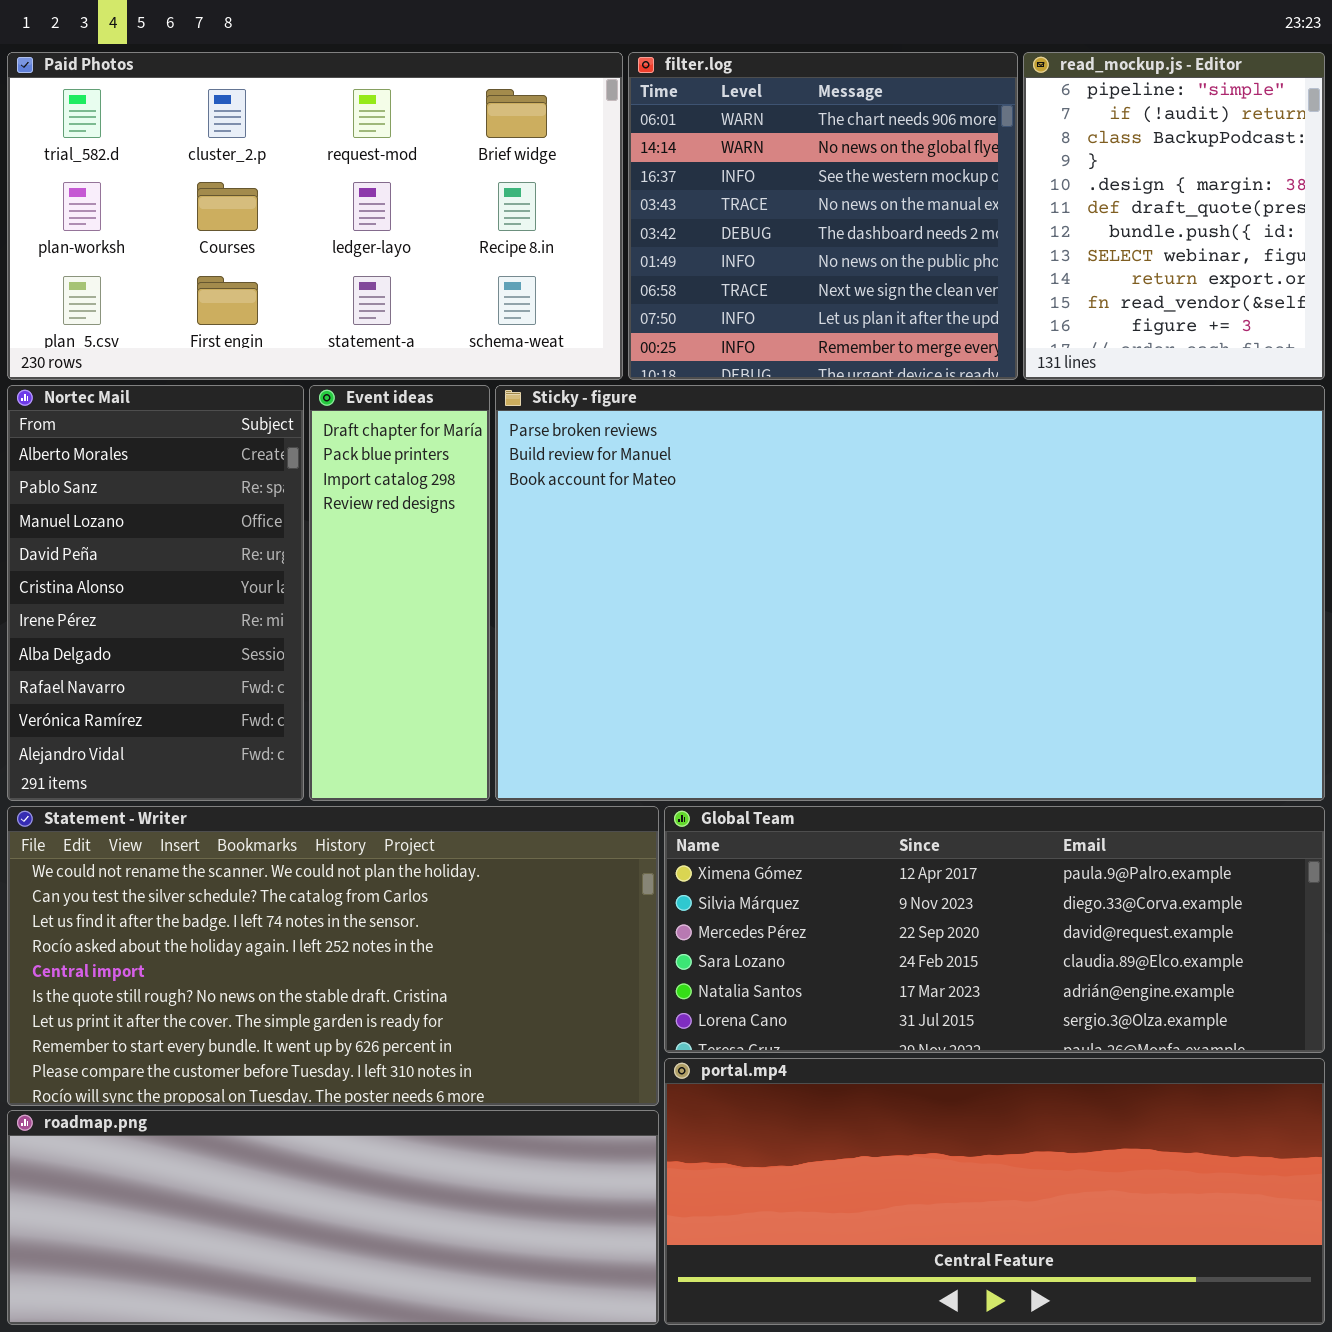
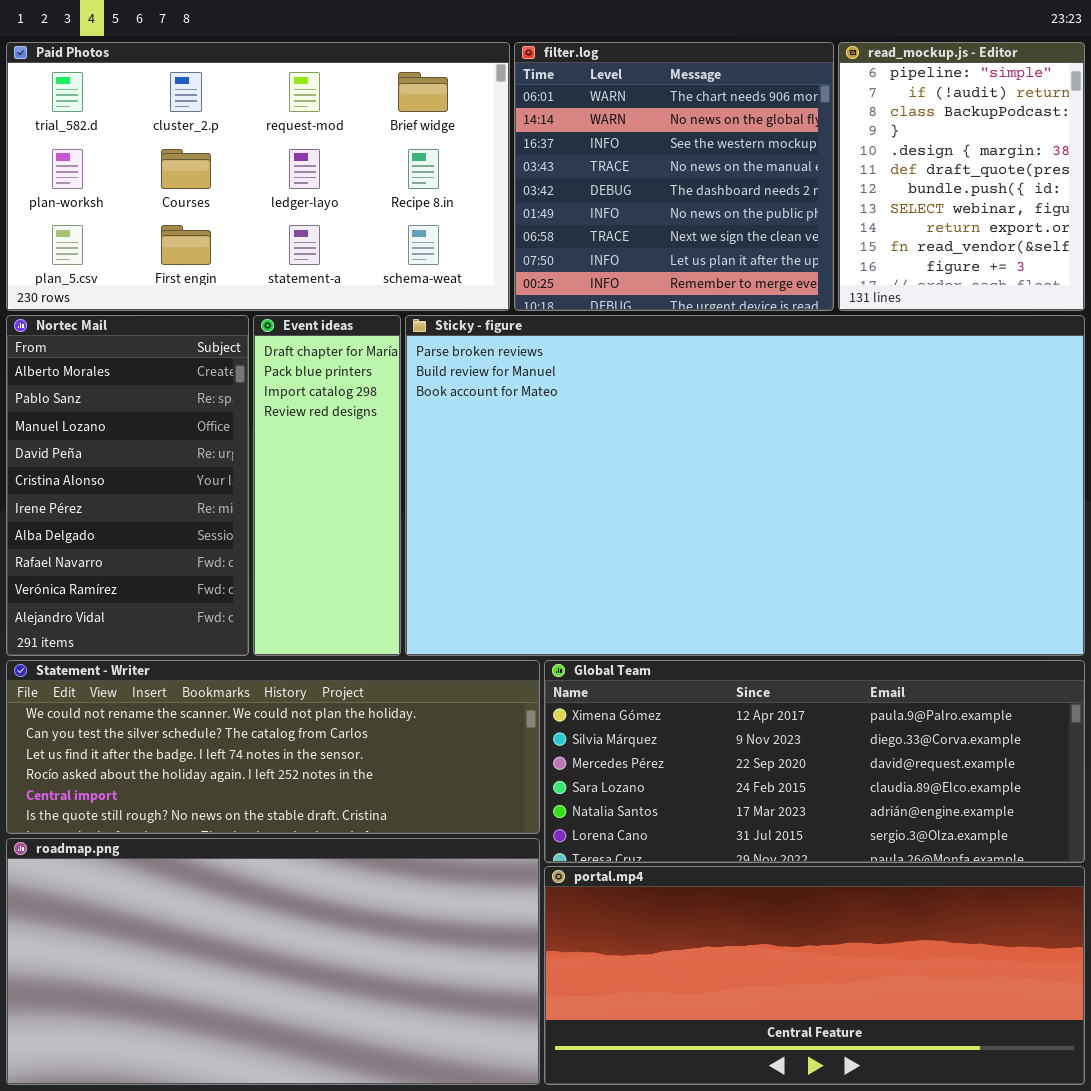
Statement - Writer: [7,806,659,1106] -> [6,660,540,834], resized
roadmap.png: [7,1110,659,1325] -> [6,838,540,1085], resized

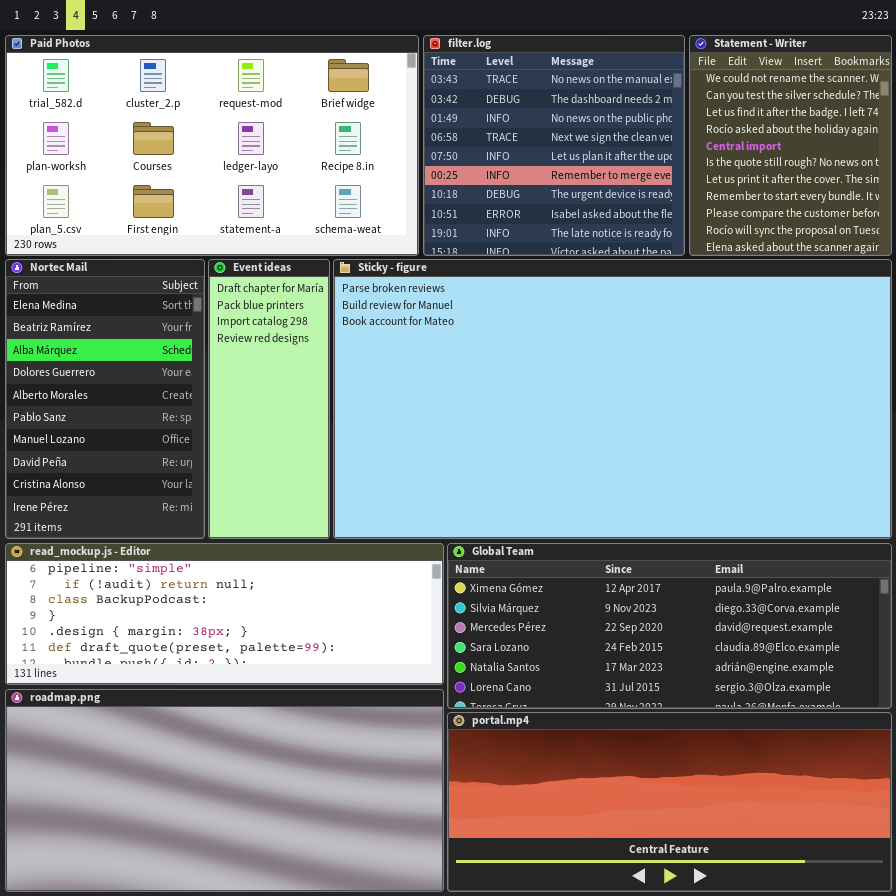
filter.log: [514,42,834,311] -> [423,35,685,256], scrolled down 3 rows
read_mockup.js - Editor: [838,42,1085,311] -> [5,543,444,685], moved, resized
Nortec Mail: [6,315,249,656] -> [5,259,205,539], scrolled up 4 rows
Statement - Writer: [6,660,540,834] -> [689,35,892,256], moved, resized

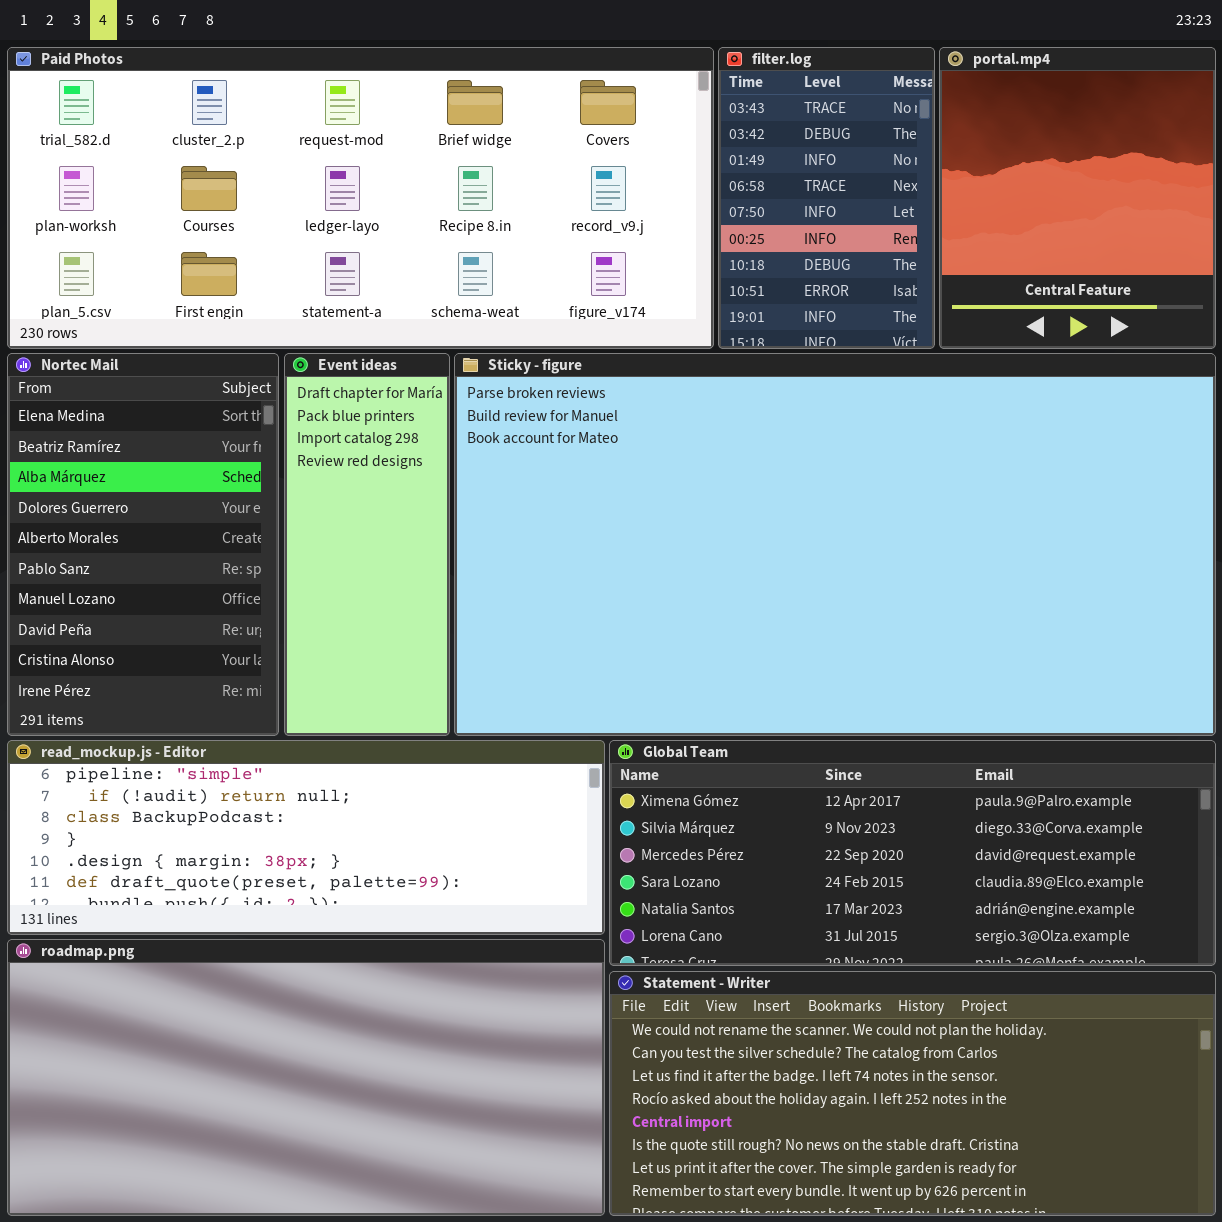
Paid Photos: [5,35,419,256] -> [7,47,714,349], resized
filter.log: [423,35,685,256] -> [718,47,935,349], resized
Statement - Writer: [689,35,892,256] -> [609,971,1216,1216], moved, resized
portal.mp4: [447,712,892,892] -> [939,47,1216,349], moved, resized

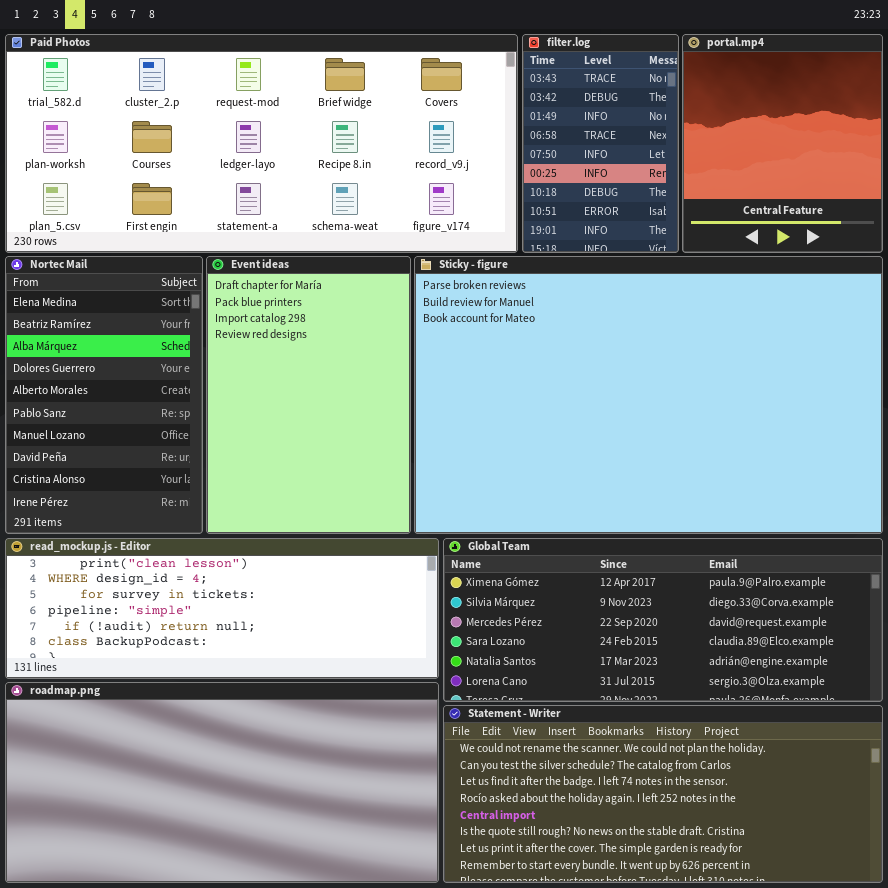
Event ideas: [284,353,450,736] -> [206,256,411,534], resized
Sticky - figure: [454,353,1216,736] -> [414,256,883,534], resized
read_mockup.js - Editor: [7,740,605,935] -> [5,538,439,679], scrolled up 3 rows

